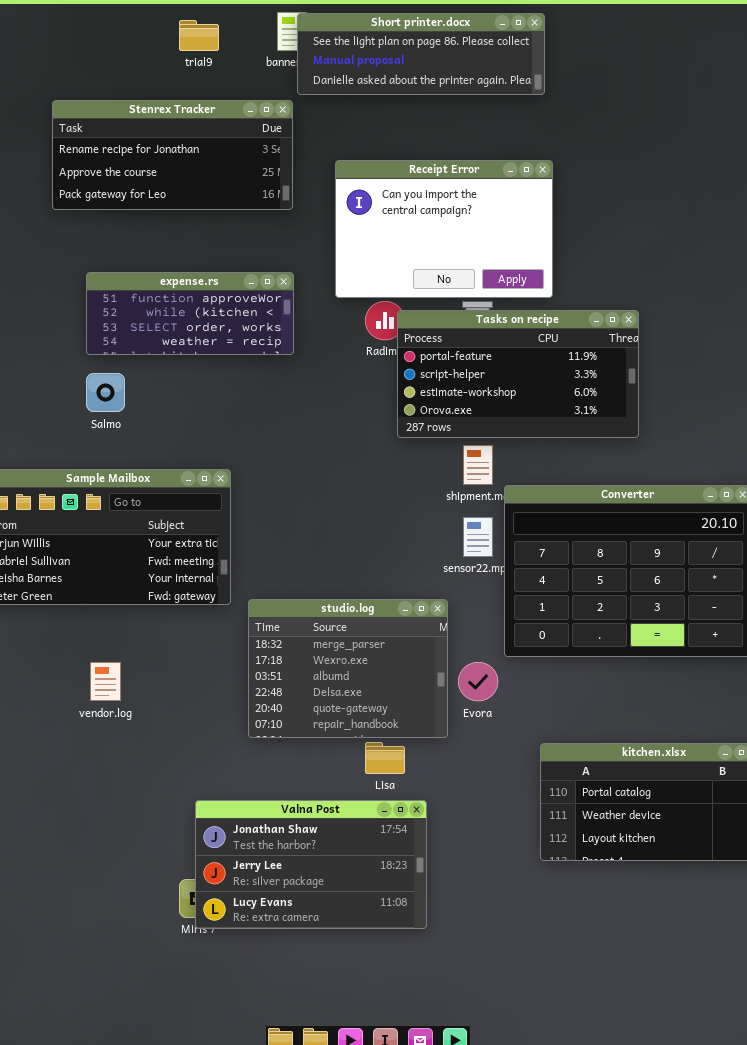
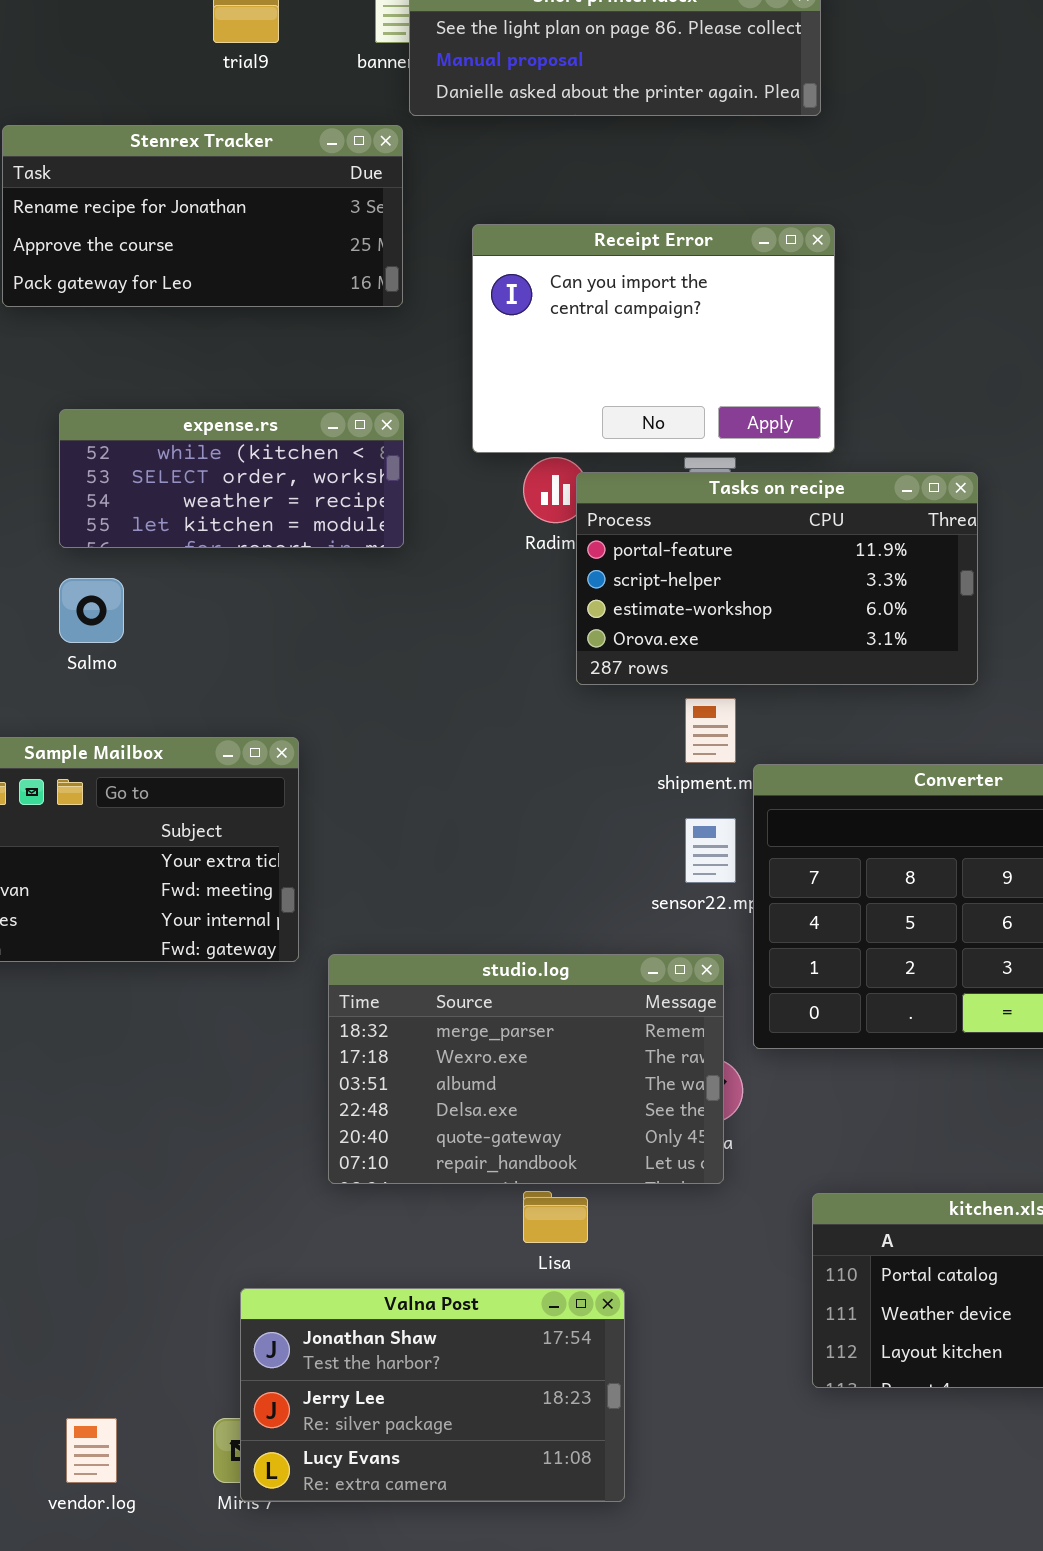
expense.rs: [86,272,294,355] -> [59,409,404,548], scrolled down 1 row
studio.log: [248,599,448,738] -> [328,954,724,1184], resized
vendor.log: [90,662,121,701] -> [66,1418,117,1483], moved

